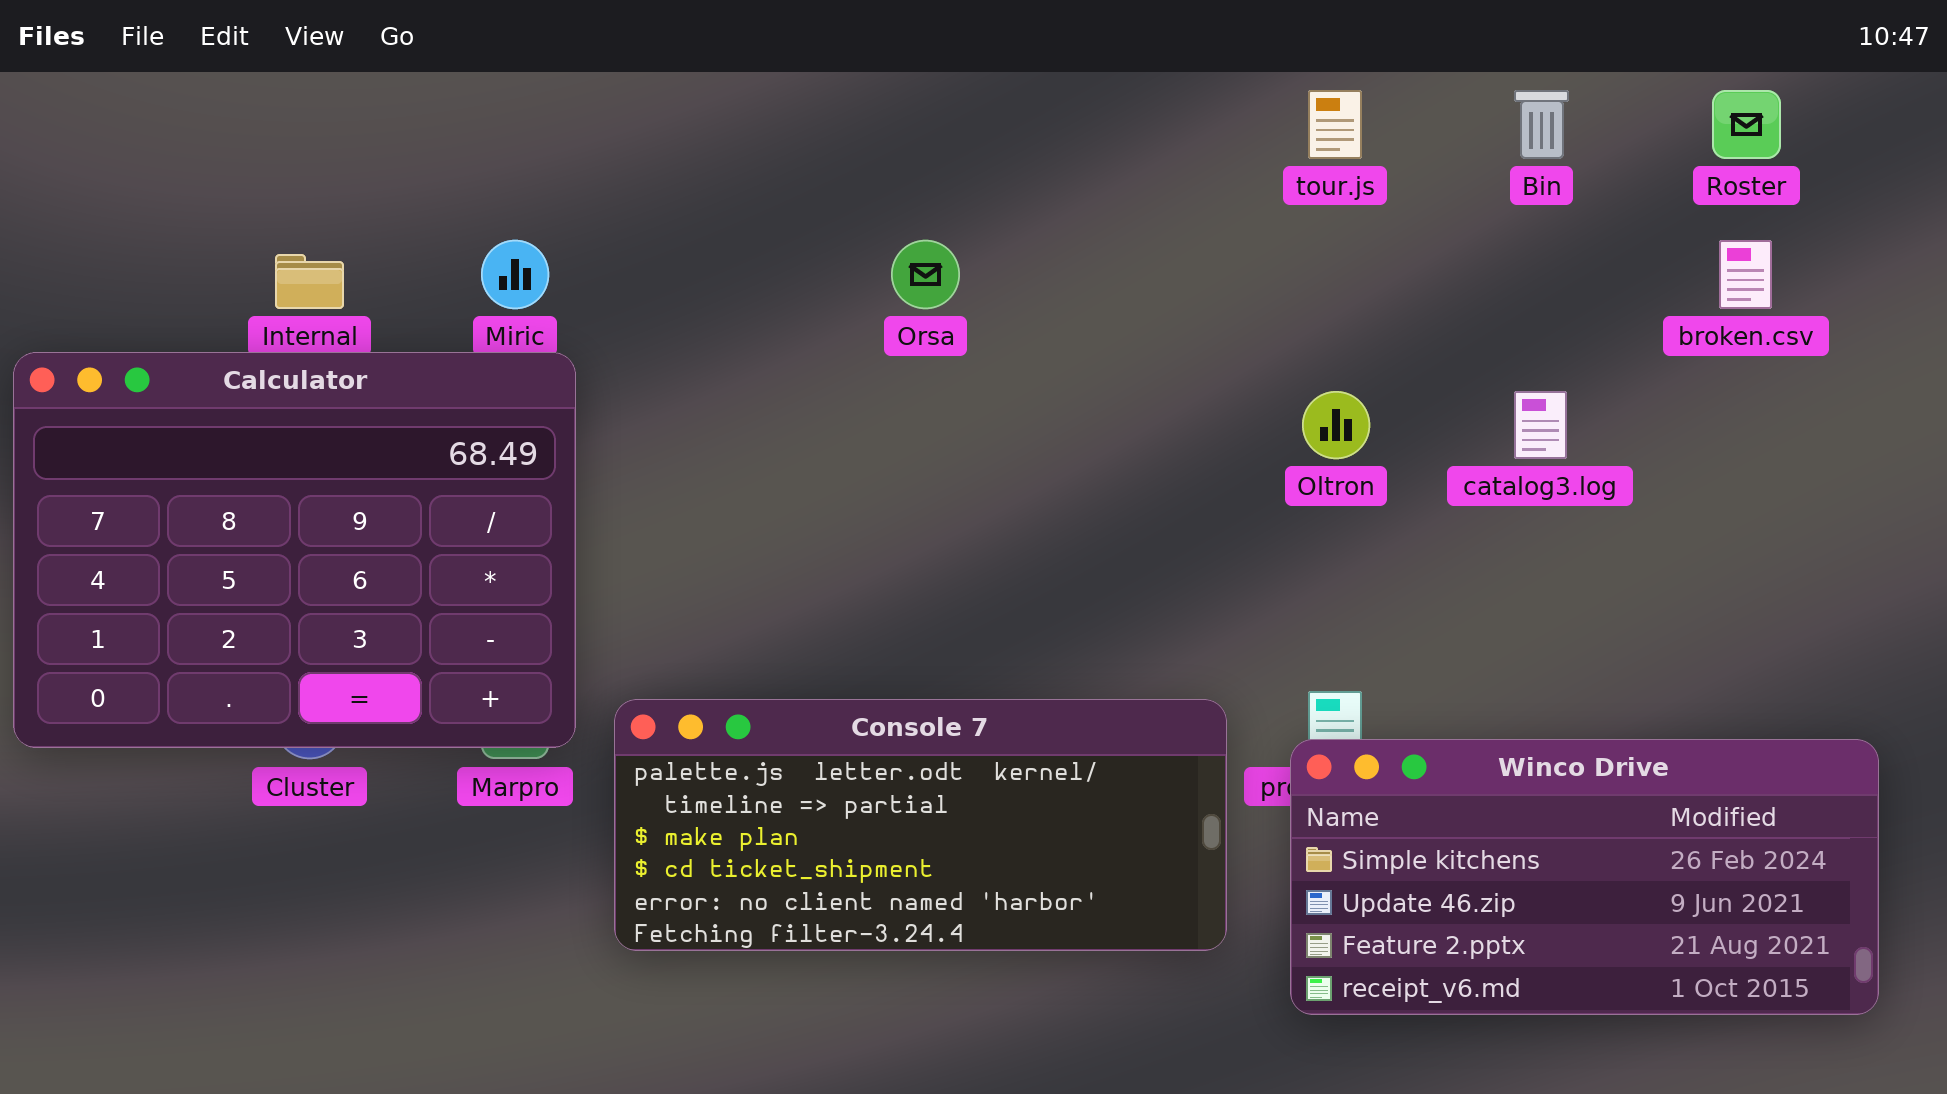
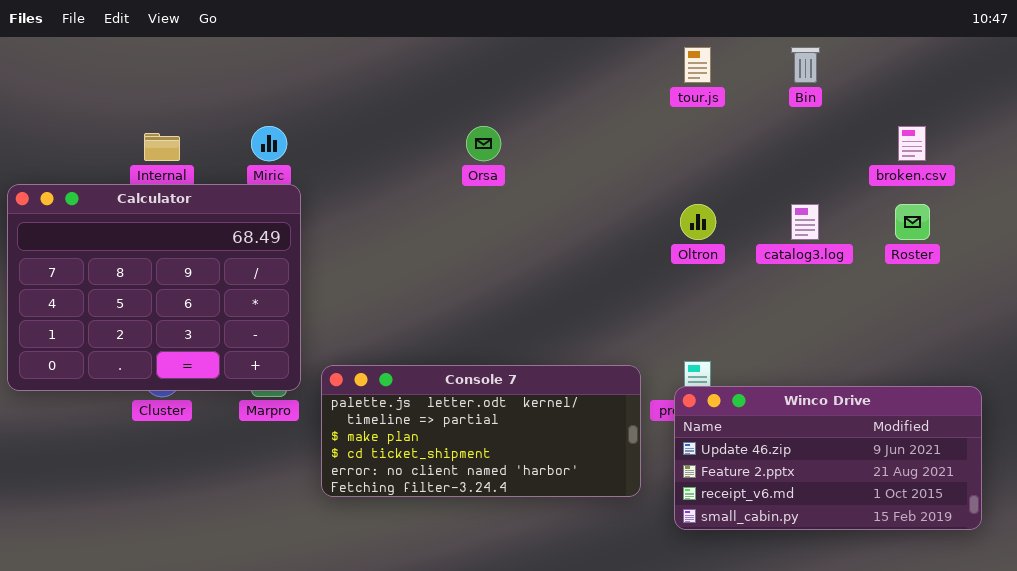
Roster: [1712,90,1781,159] -> [895,204,930,240], moved
Winco Drive: [1290,739,1879,1015] -> [674,386,982,530], scrolled down 1 row

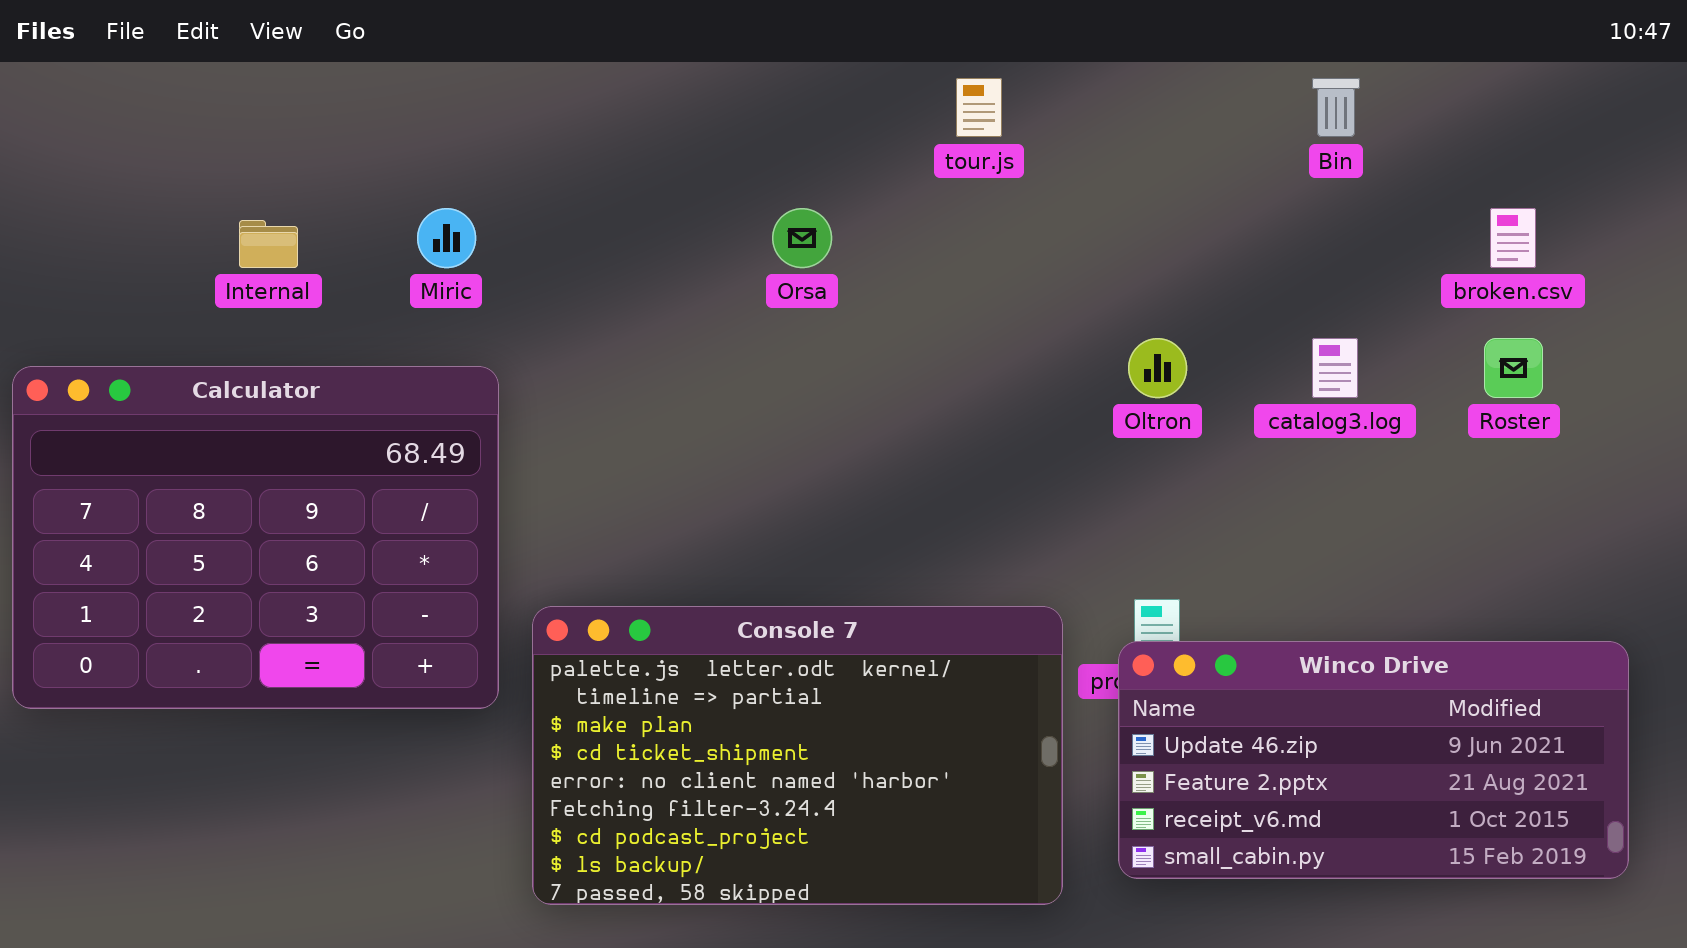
tour.js: [684,47,711,83] -> [956,78,1002,137], moved
Calculator: [7,184,301,391] -> [12,366,499,709], moved
Console 7: [321,365,641,497] -> [532,606,1063,905], resized

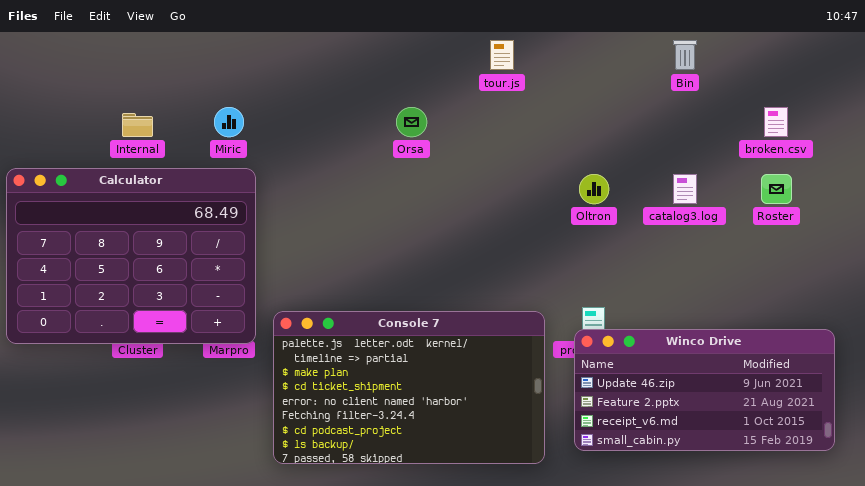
Calculator: [12,366,499,709] -> [6,168,256,344], moved

